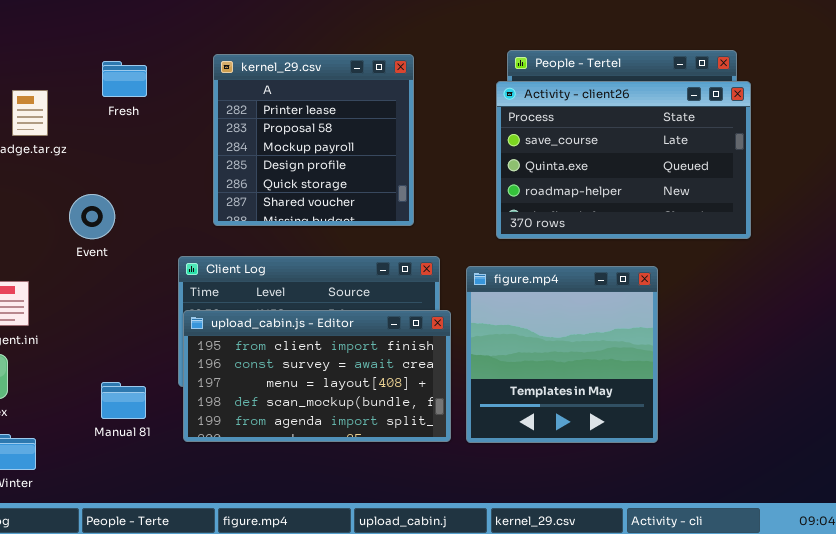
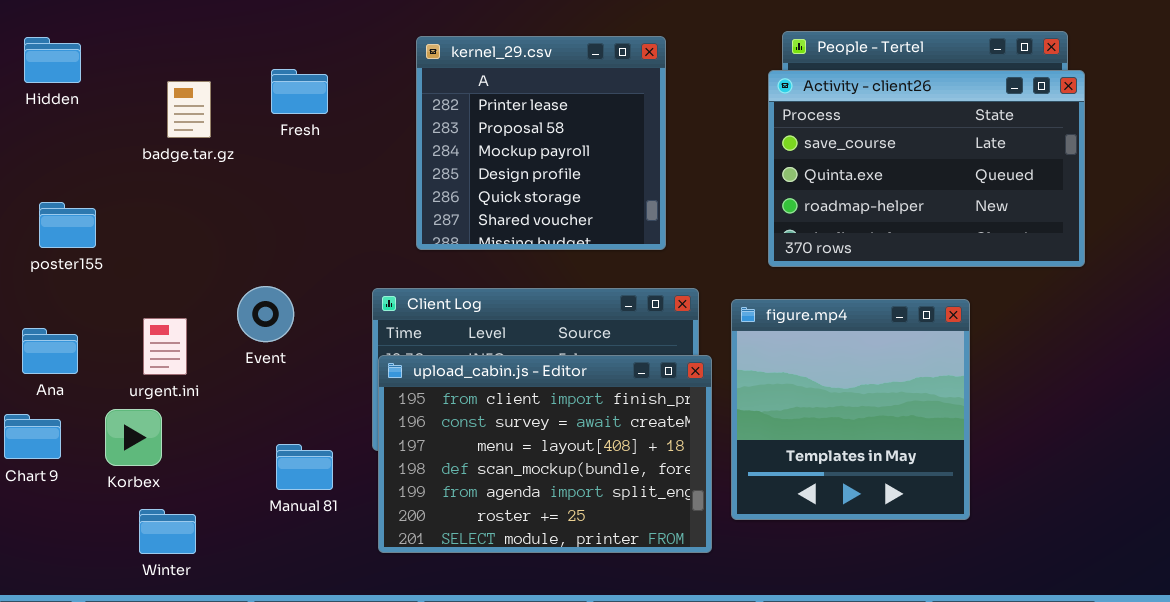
Fresh: [102,61,147,97] -> [271,69,328,114], moved
Event: [69,194,115,239] -> [237,286,294,342], moved
upload_cabin.js - Editor: [183,310,451,442] -> [378,355,712,553], resized

